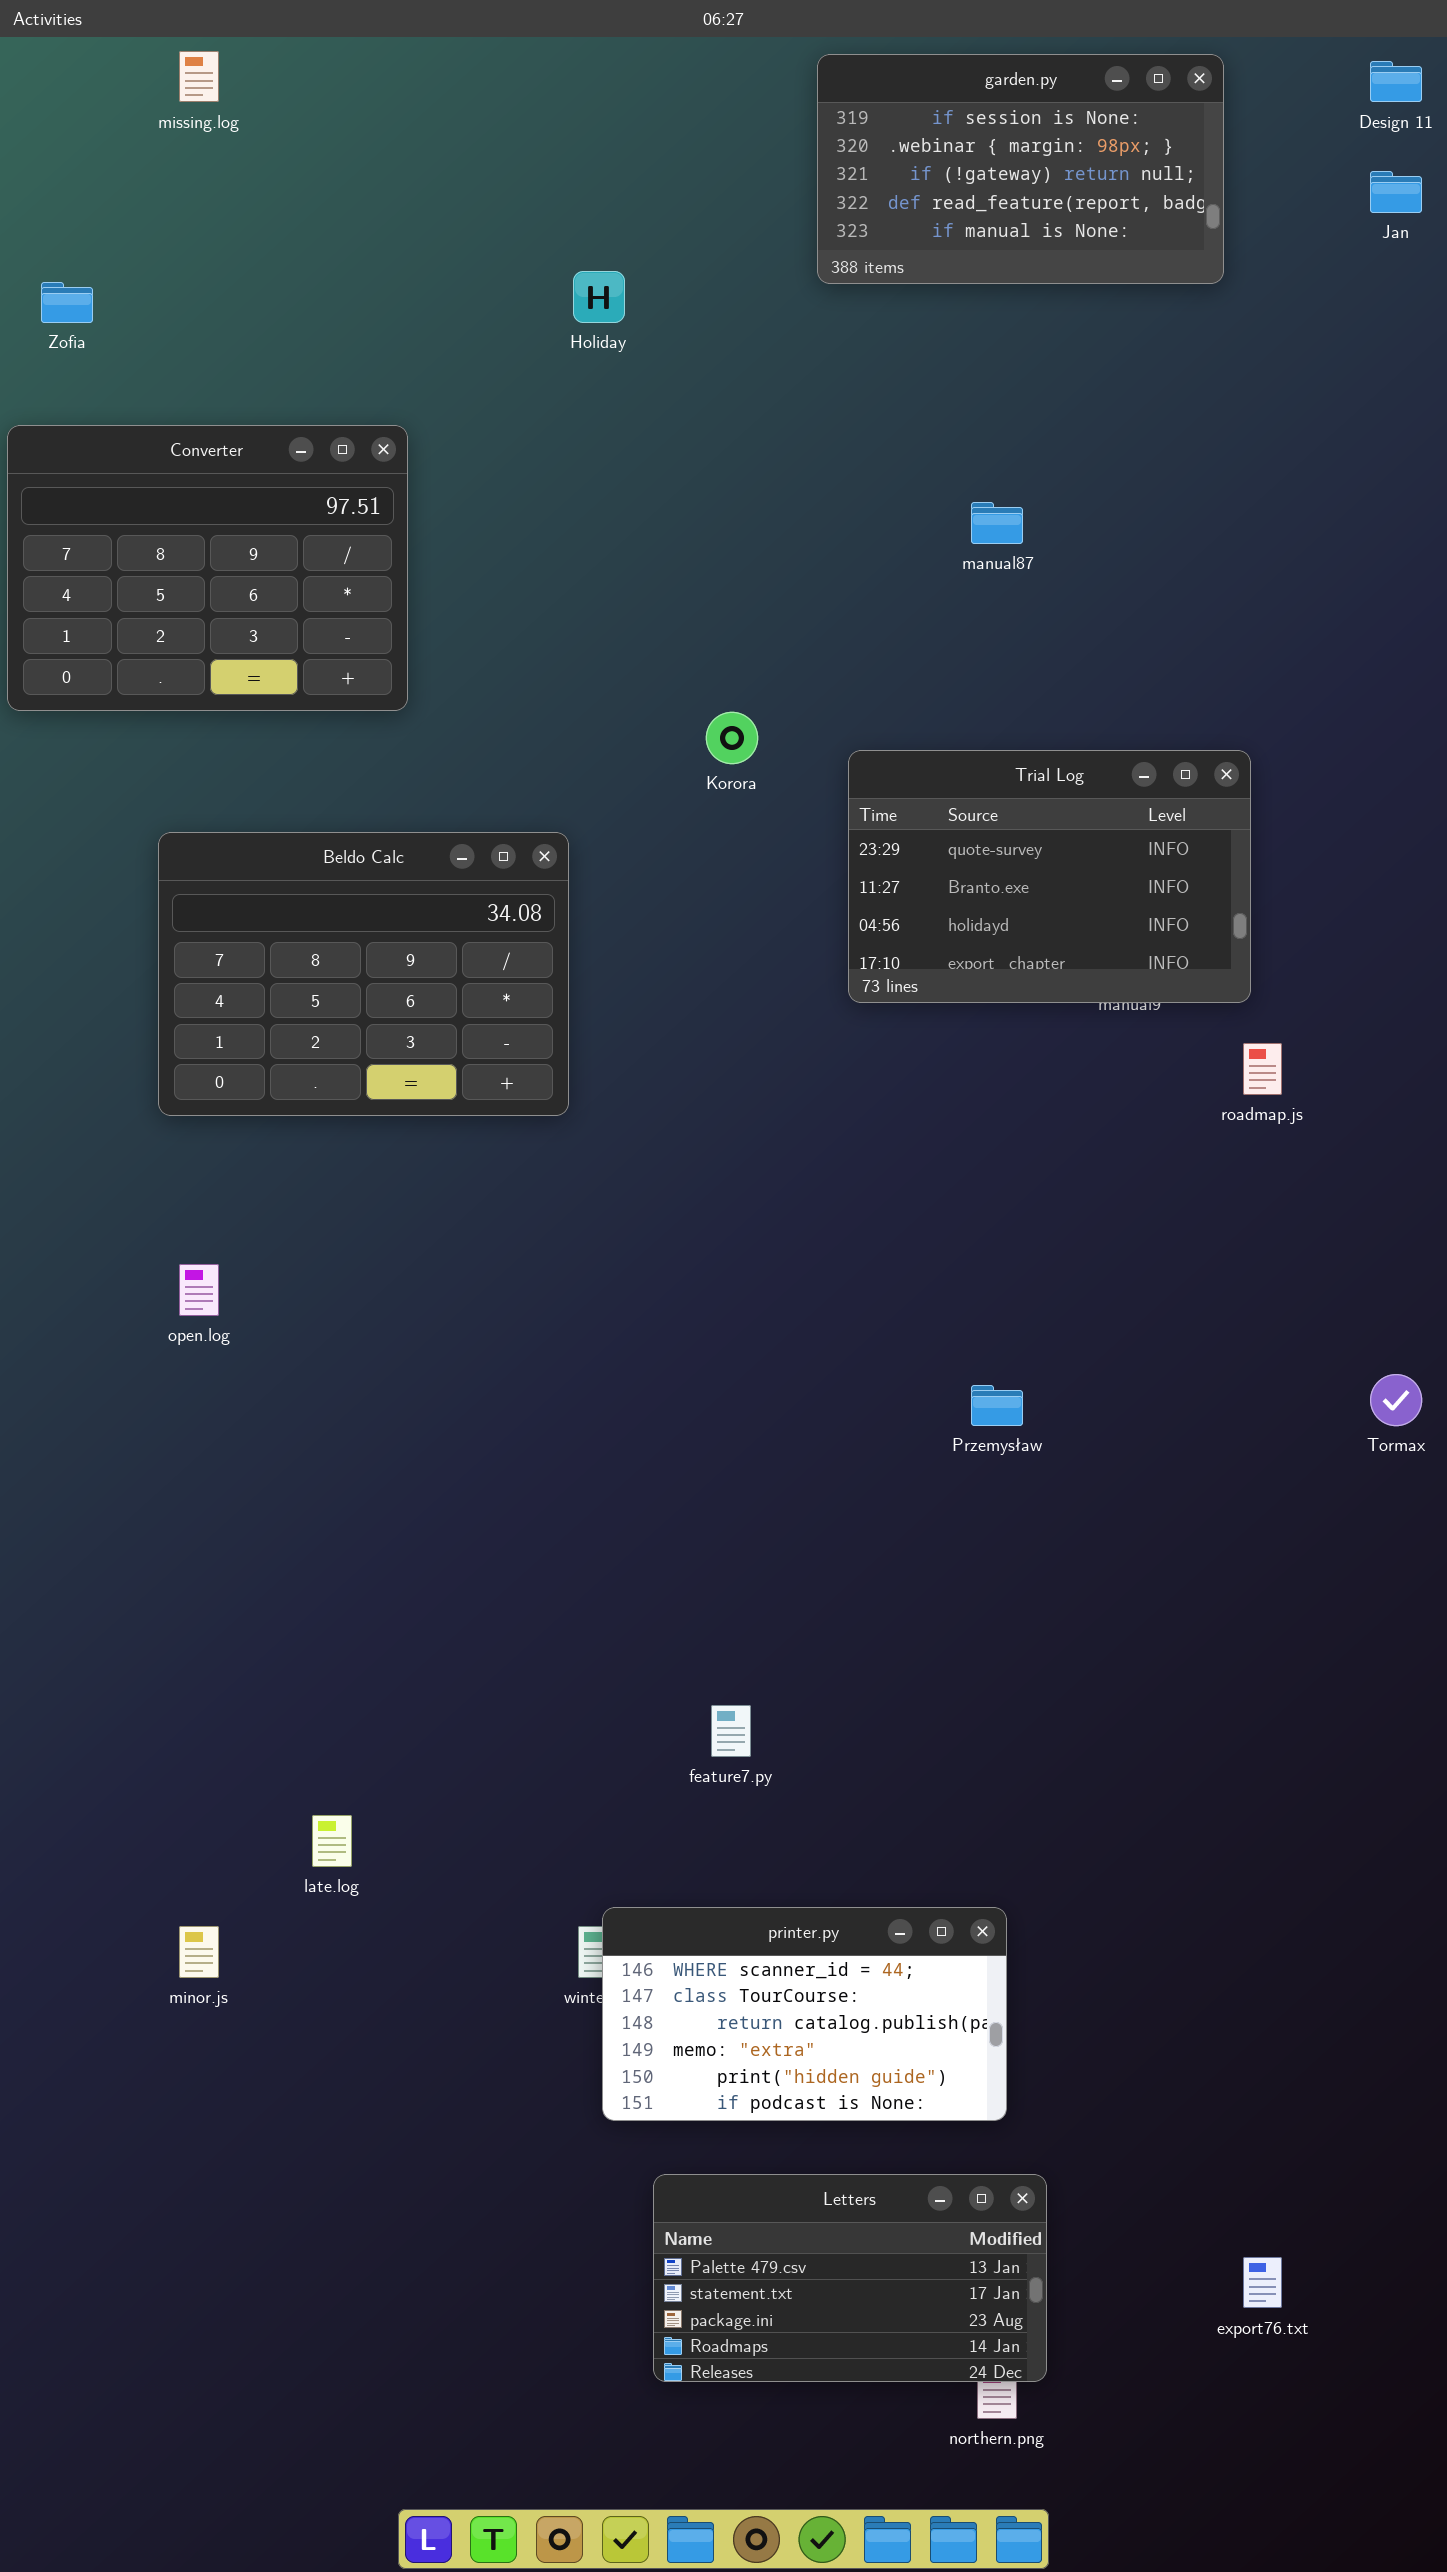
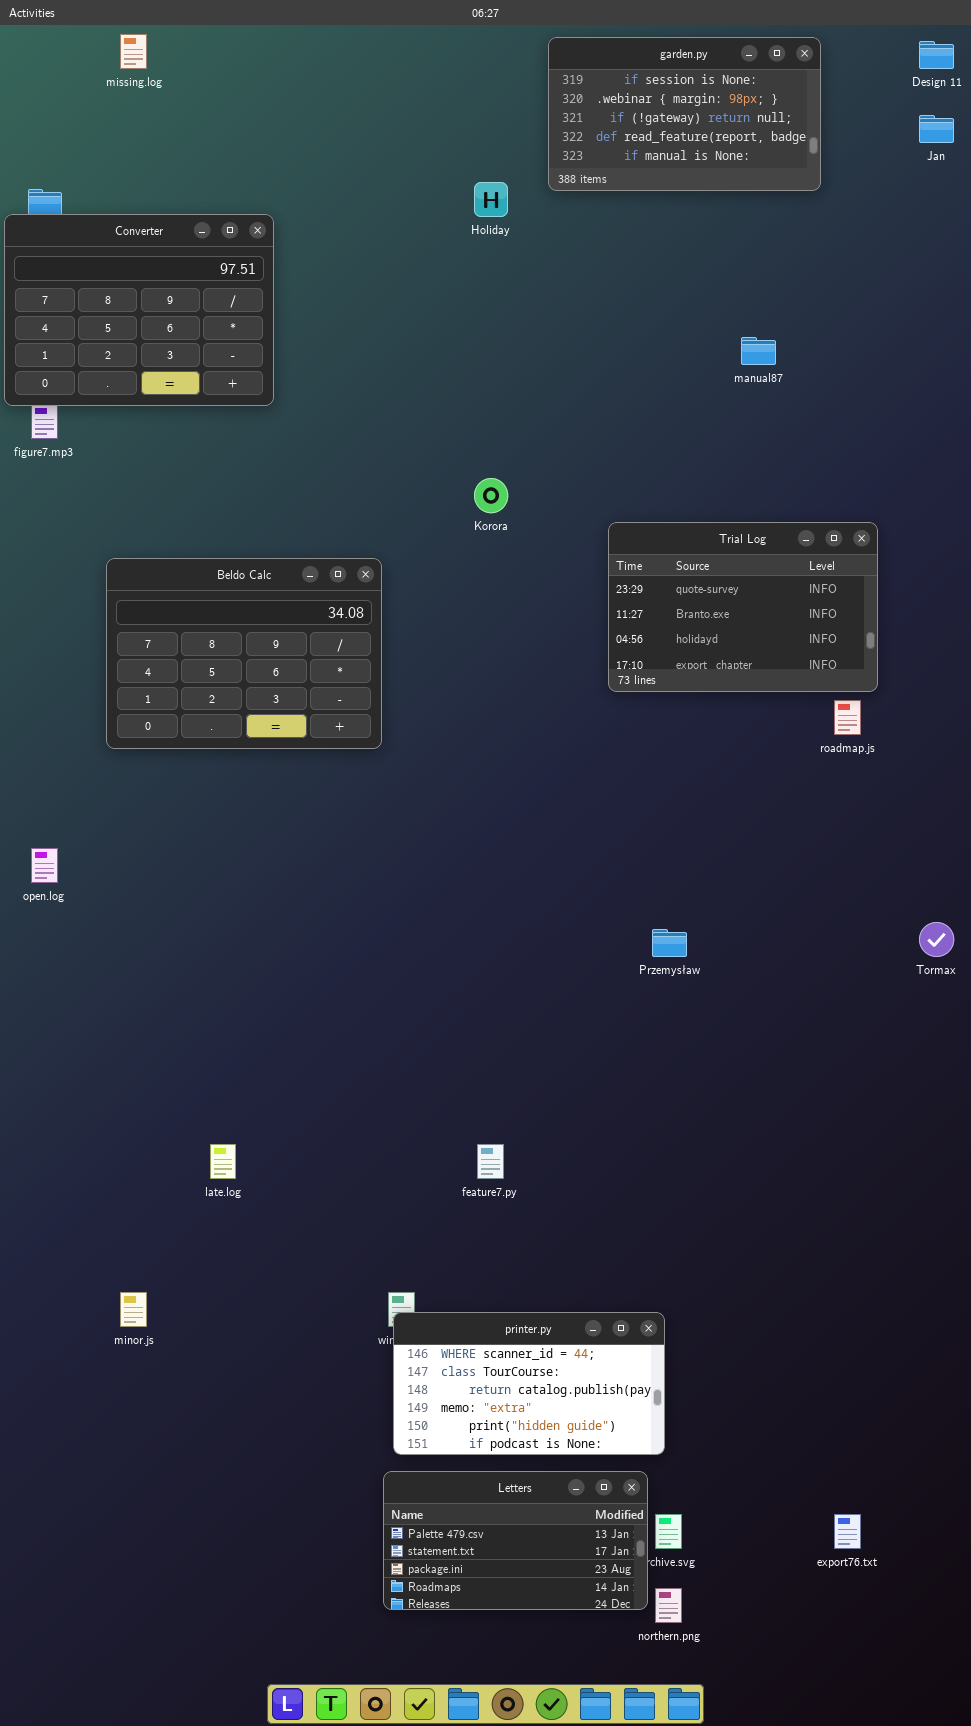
Holiday: [573,271,625,323] -> [474,182,508,217], moved
Converter: [7,425,408,711] -> [4,214,274,406], moved
manual87: [971,502,1023,544] -> [741,337,776,365], moved
Trial Log: [848,750,1251,1003] -> [608,522,878,692], moved
open.log: [179,1264,219,1316] -> [31,848,58,883], moved
late.log: [312,1815,352,1867] -> [210,1144,236,1179], moved
printer.py: [602,1907,1007,2121] -> [393,1312,665,1455], moved
Letters: [653,2174,1047,2382] -> [383,1471,648,1610], moved

